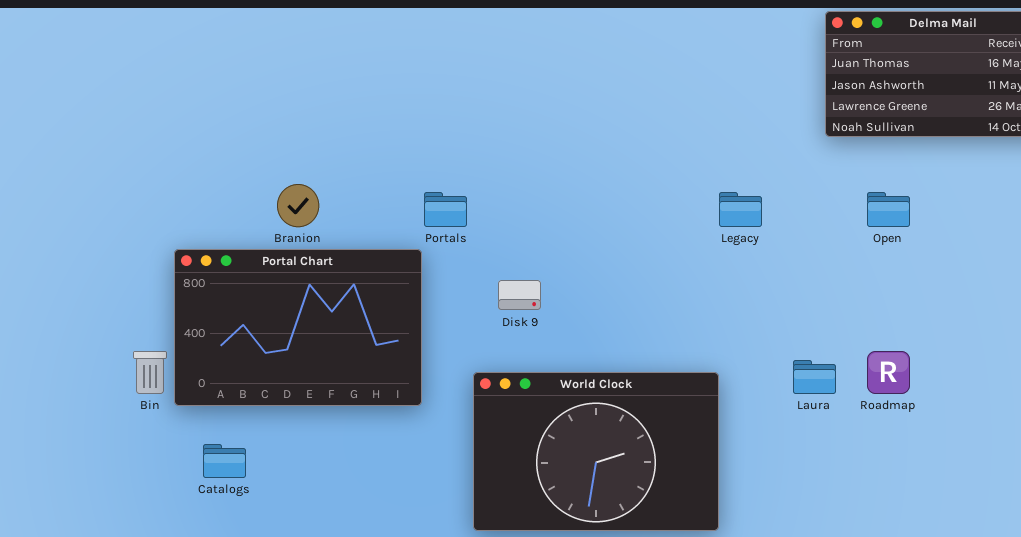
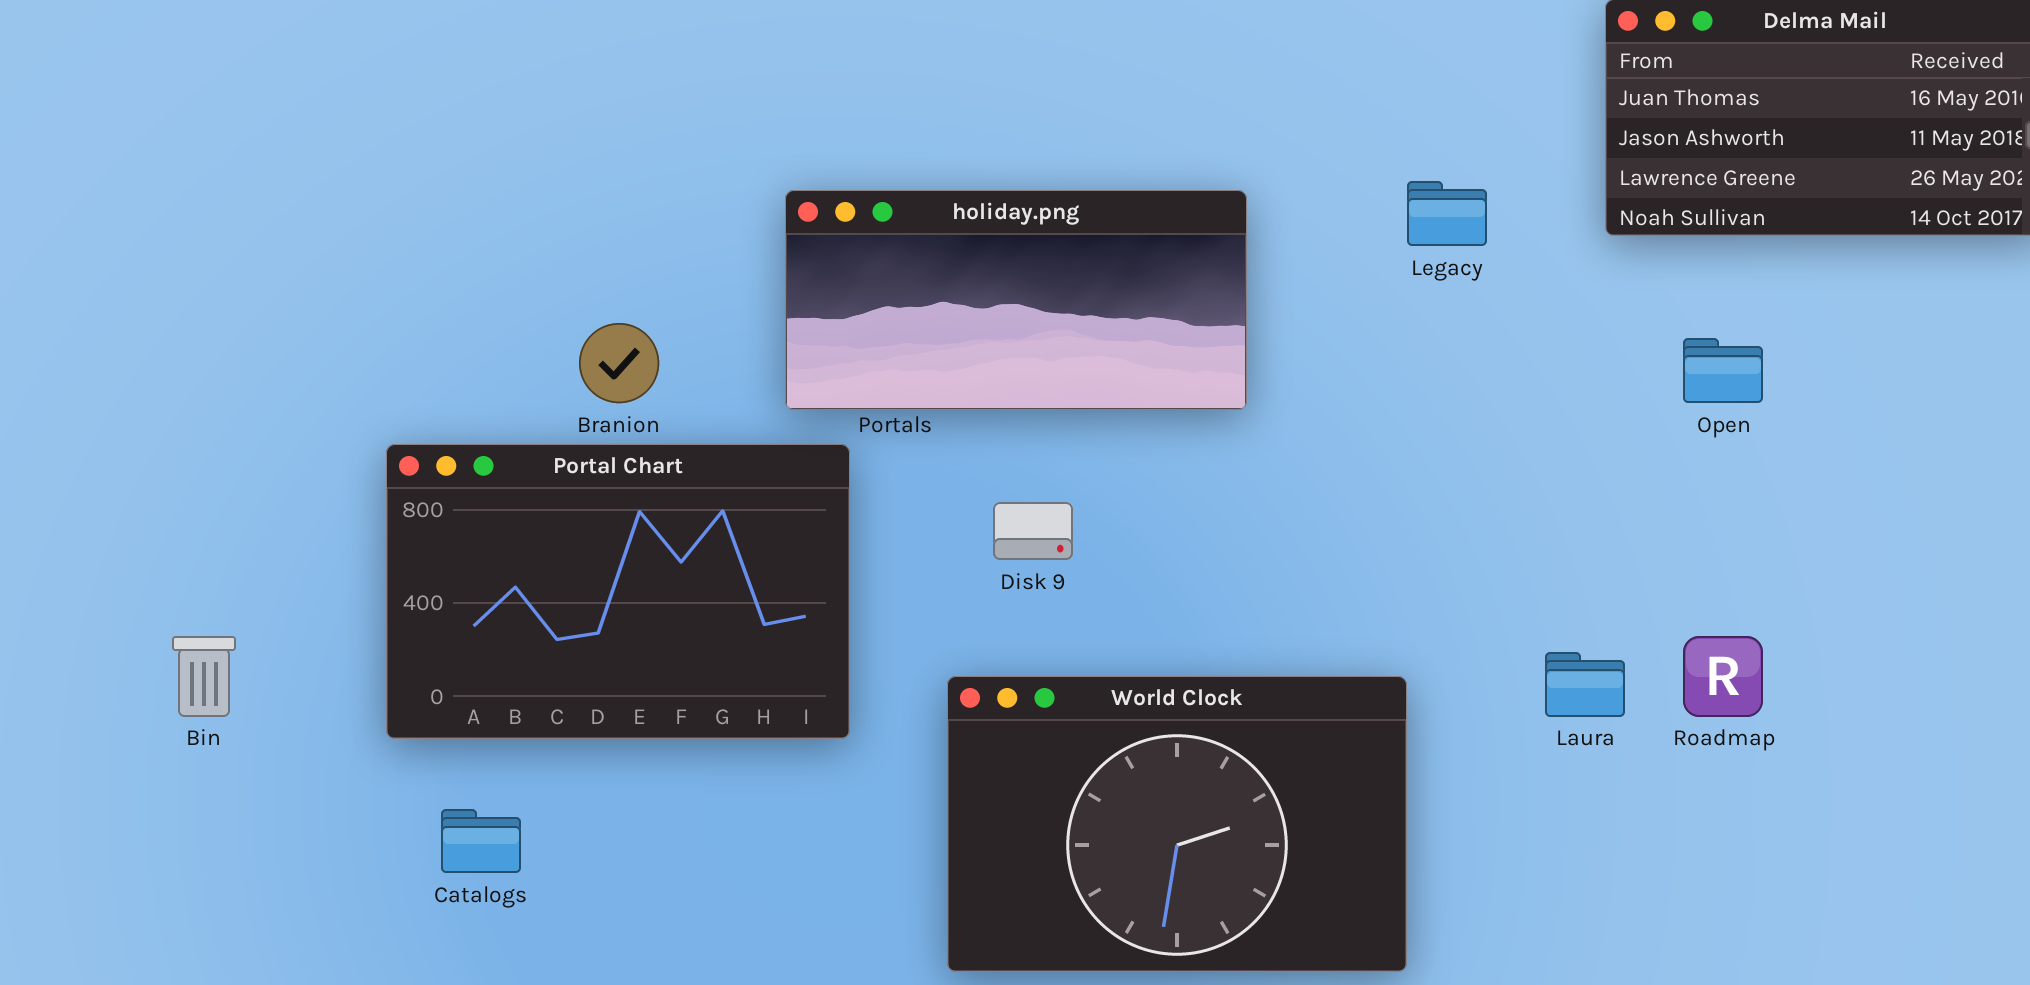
holiday.png: none -> [785,190,1247,410], opened
Legacy: [719,192,762,227] -> [1407,181,1487,246], moved
Bin: [133,351,167,394] -> [172,636,236,717], moved

